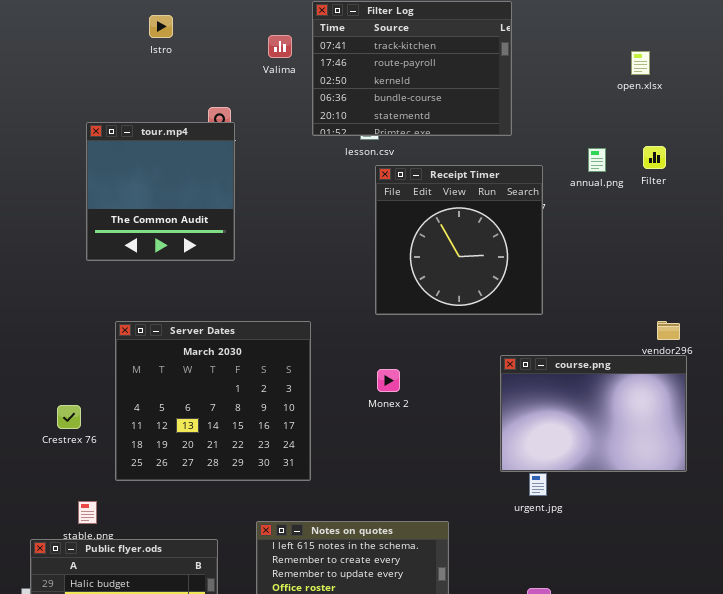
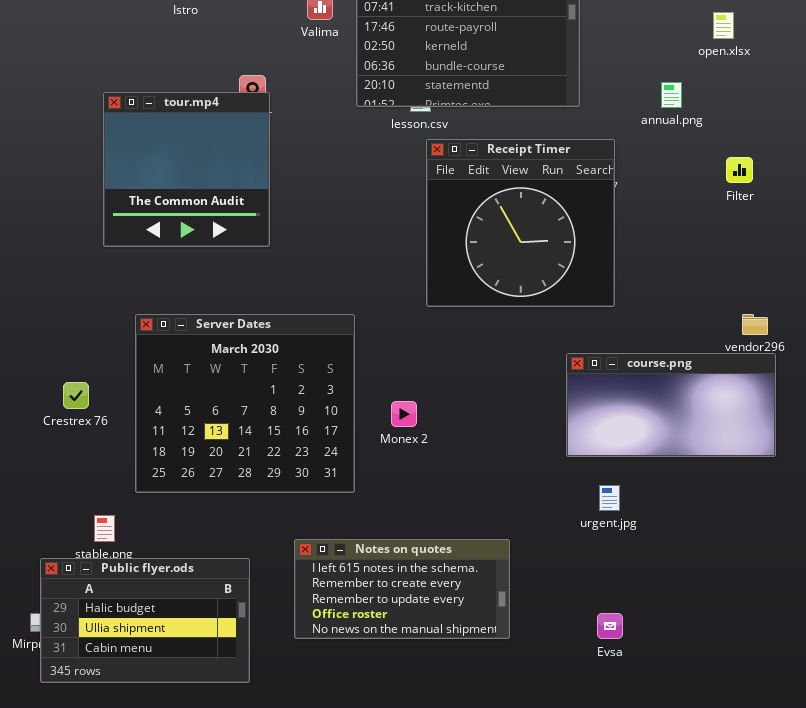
Filter: [643,146,666,169] -> [726,157,753,183], moved
annual.png: [588,148,606,172] -> [661,82,682,108], moved
course.png: [500,355,687,472] -> [566,353,776,457], resized
Monex 2: [377,369,400,392] -> [391,401,417,427], moved
Crestrex 76: [57,405,81,429] -> [63,382,89,409], moved

